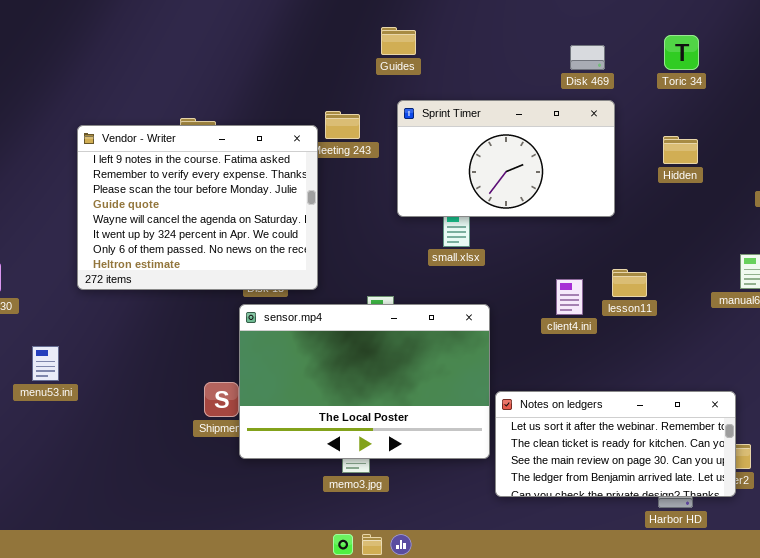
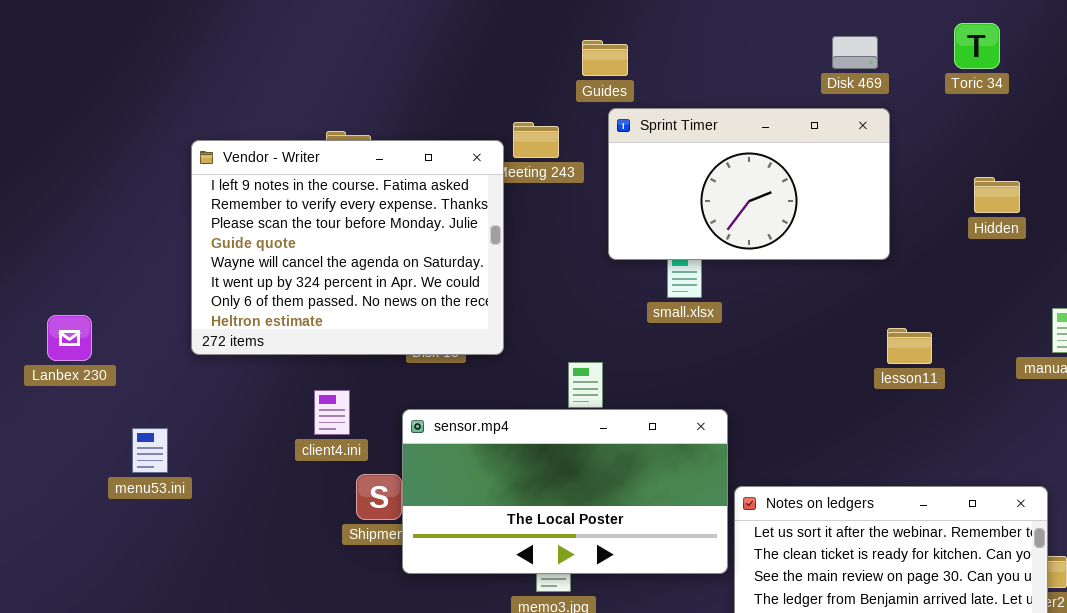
Guides: [381,27,416,55] -> [582,40,628,76], moved
Hidden: [663,136,698,164] -> [974,177,1020,213], moved
client4.ini: [556,279,583,315] -> [314,390,350,435], moved
sensor.mp4: [239,304,490,459] -> [402,409,728,574], resized

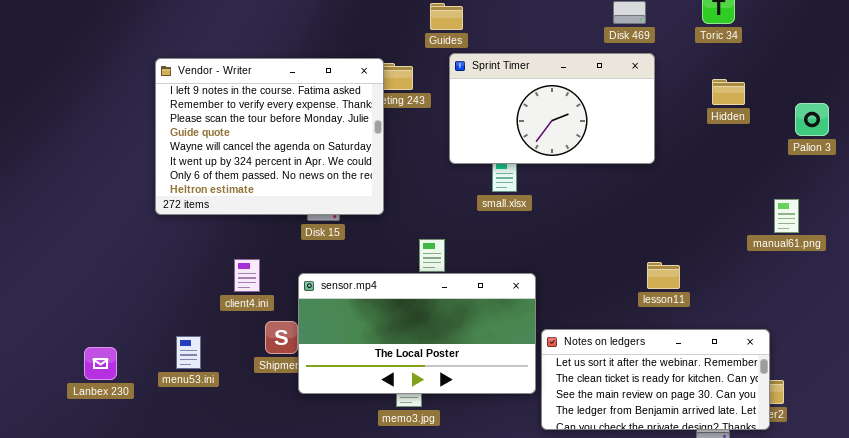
Vendor - Writer: [191,140,504,355] -> [155,58,384,215], moved
Hidden: [974,177,1020,213] -> [712,79,745,105], moved
Lanbex 230: [47,315,92,361] -> [84,347,117,380], moved
lesson11: [887,328,932,364] -> [647,262,680,289], moved
menu53.ini: [132,428,168,473] -> [176,336,201,369], moved

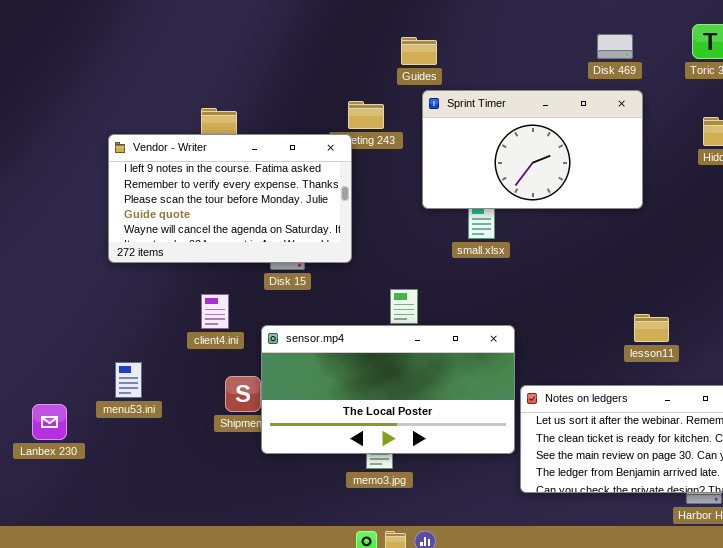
Vendor - Writer: [155,58,384,215] -> [108,134,352,263], resized
client4.ini: [234,259,260,292] -> [201,294,229,329], moved
menu53.ini: [176,336,201,369] -> [115,362,142,398], moved

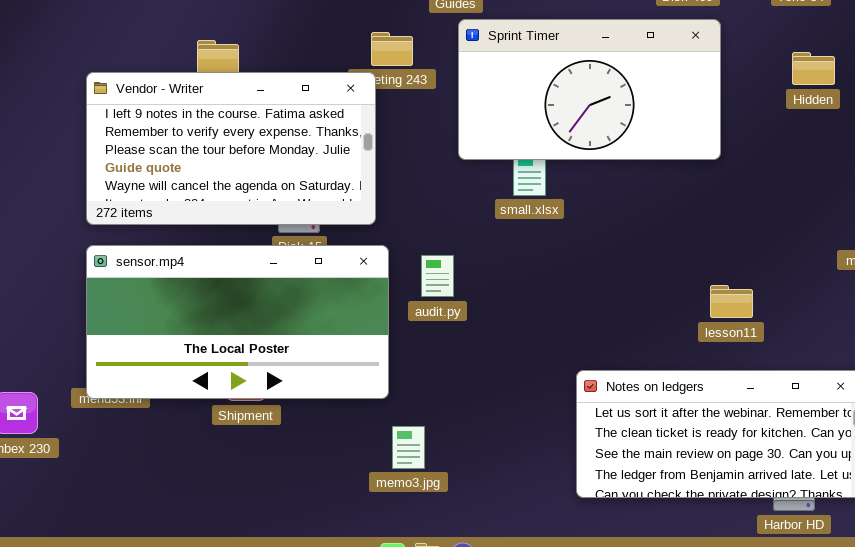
sensor.mp4: [261,325,515,454] -> [86,245,389,399], moved

